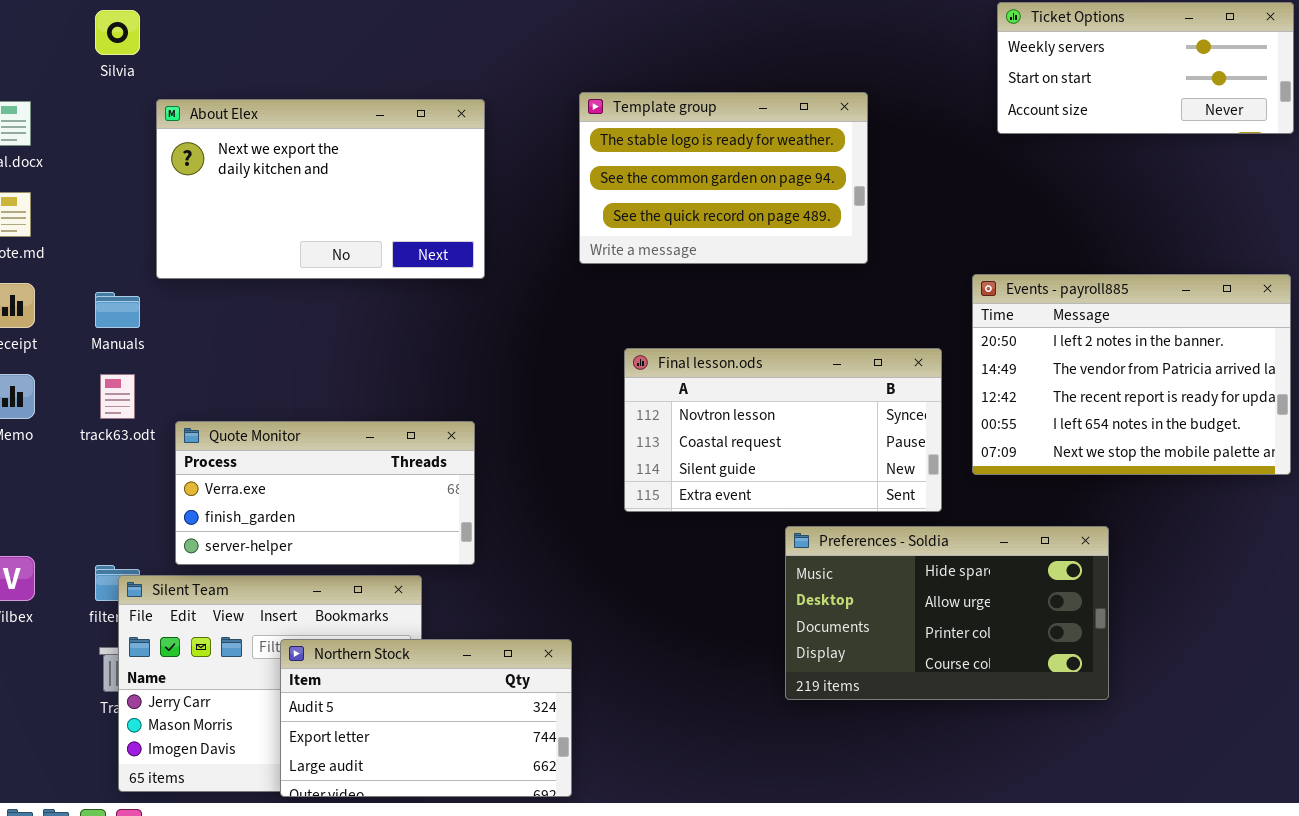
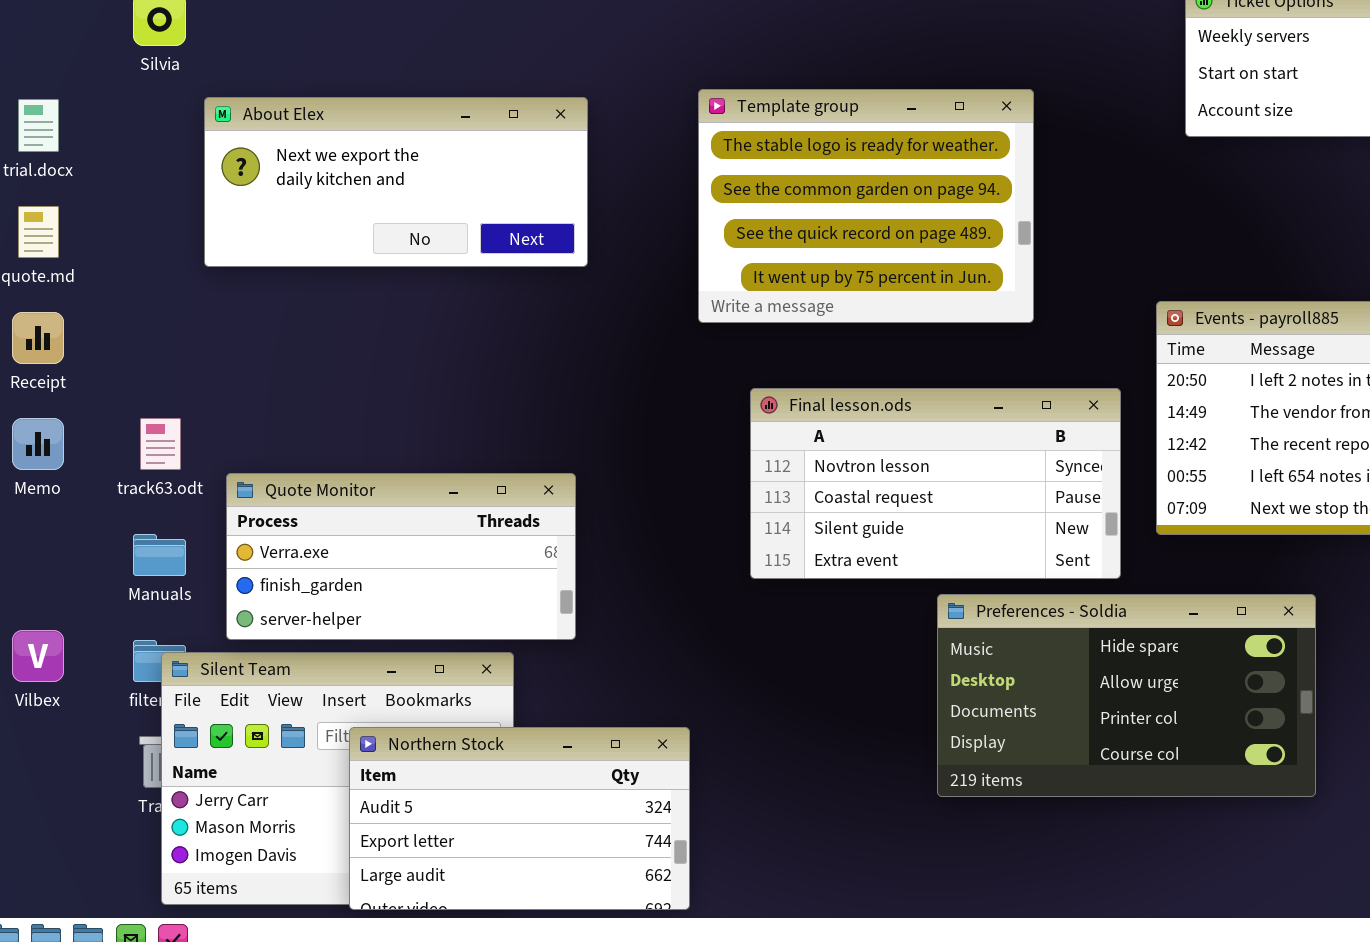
Template group: [579,92,868,264] -> [698,89,1034,323], resized
About Elex: [156,99,485,279] -> [204,97,588,267], resized
Manuals: [95,292,140,328] -> [133,534,186,576], moved

